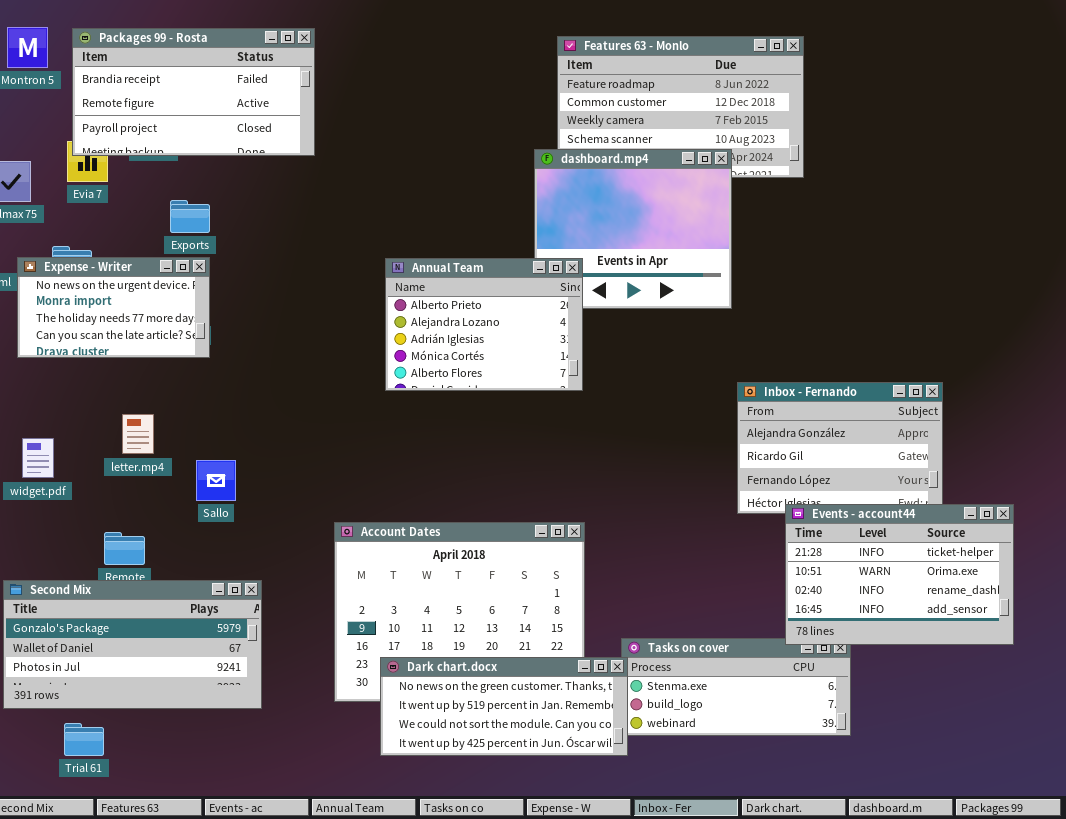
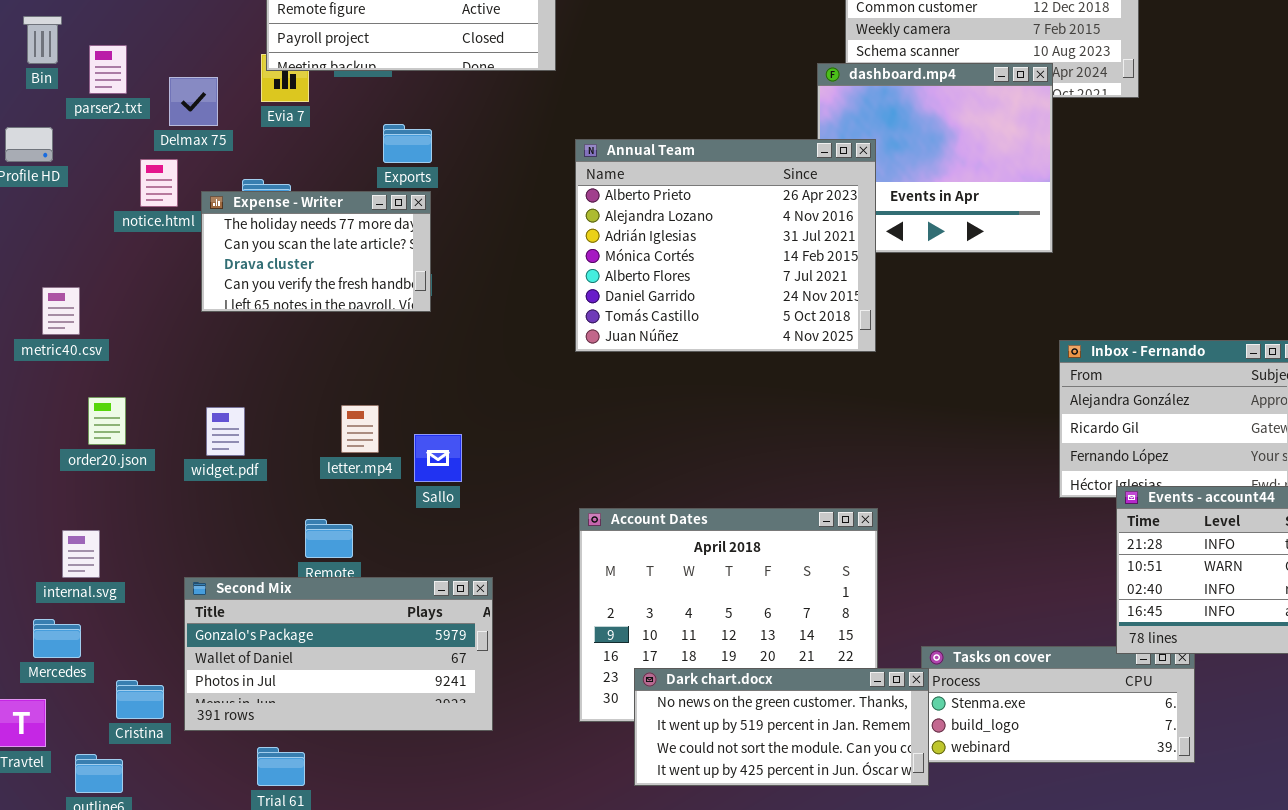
Expense - Writer: [17,257,210,358] -> [201,191,431,312], scrolled down 2 rows
Annual Team: [385,258,583,391] -> [575,139,876,352], resized
letter.mp4: [122,414,154,454] -> [341,405,379,453], moved

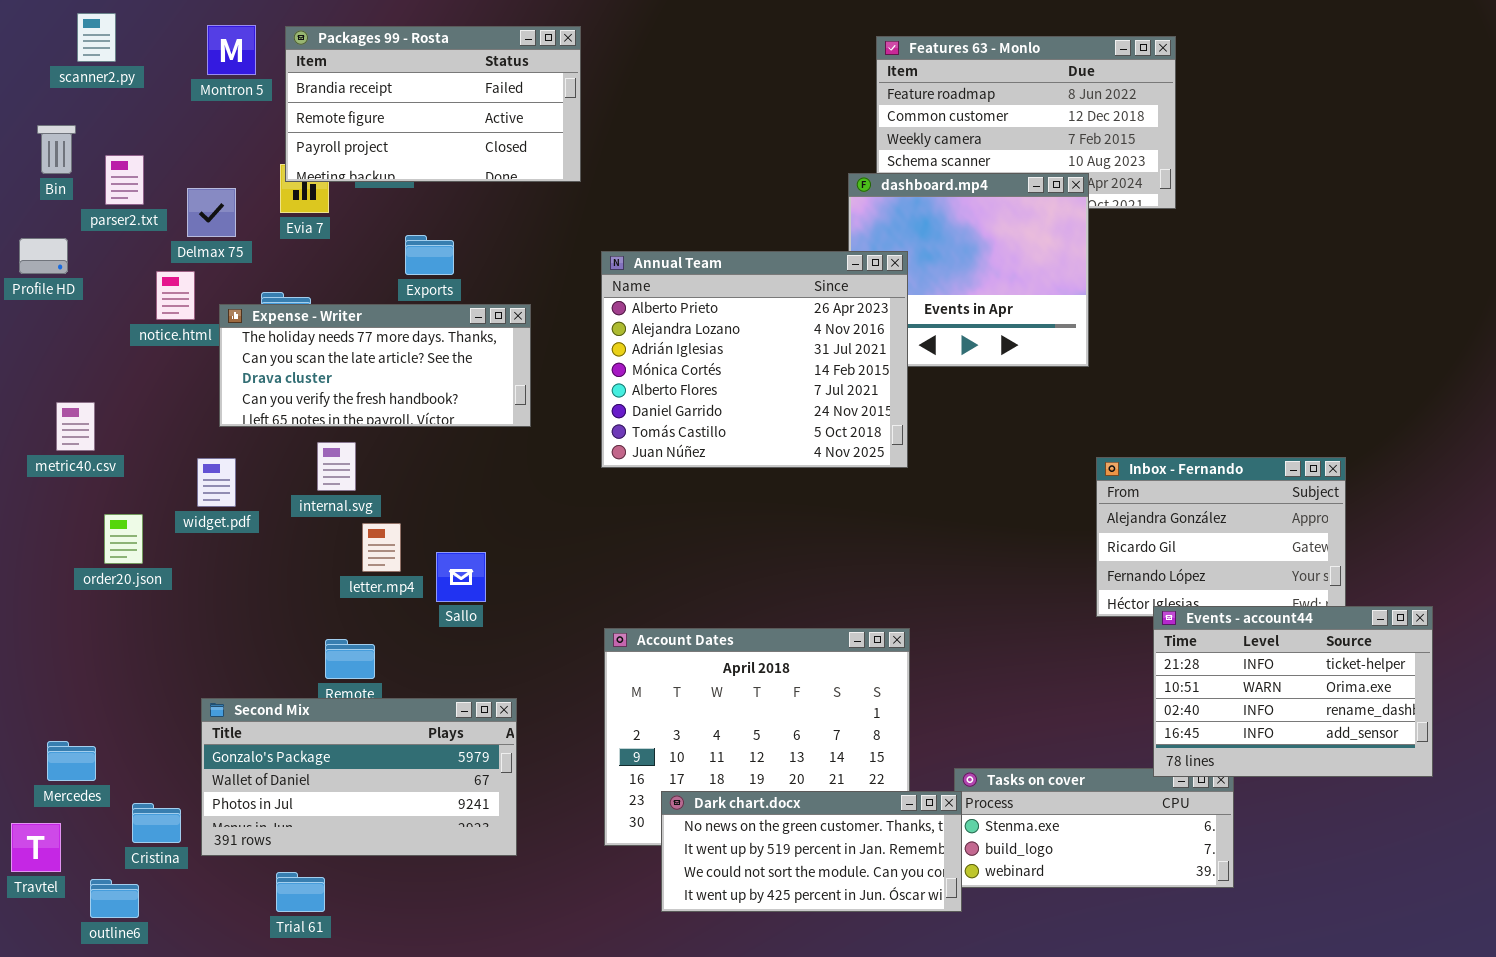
Expense - Writer: [201,191,431,312] -> [219,304,531,427], resized
widget.pdf: [206,407,245,456] -> [197,458,236,507], moved
internal.svg: [62,530,100,578] -> [317,442,356,491], moved

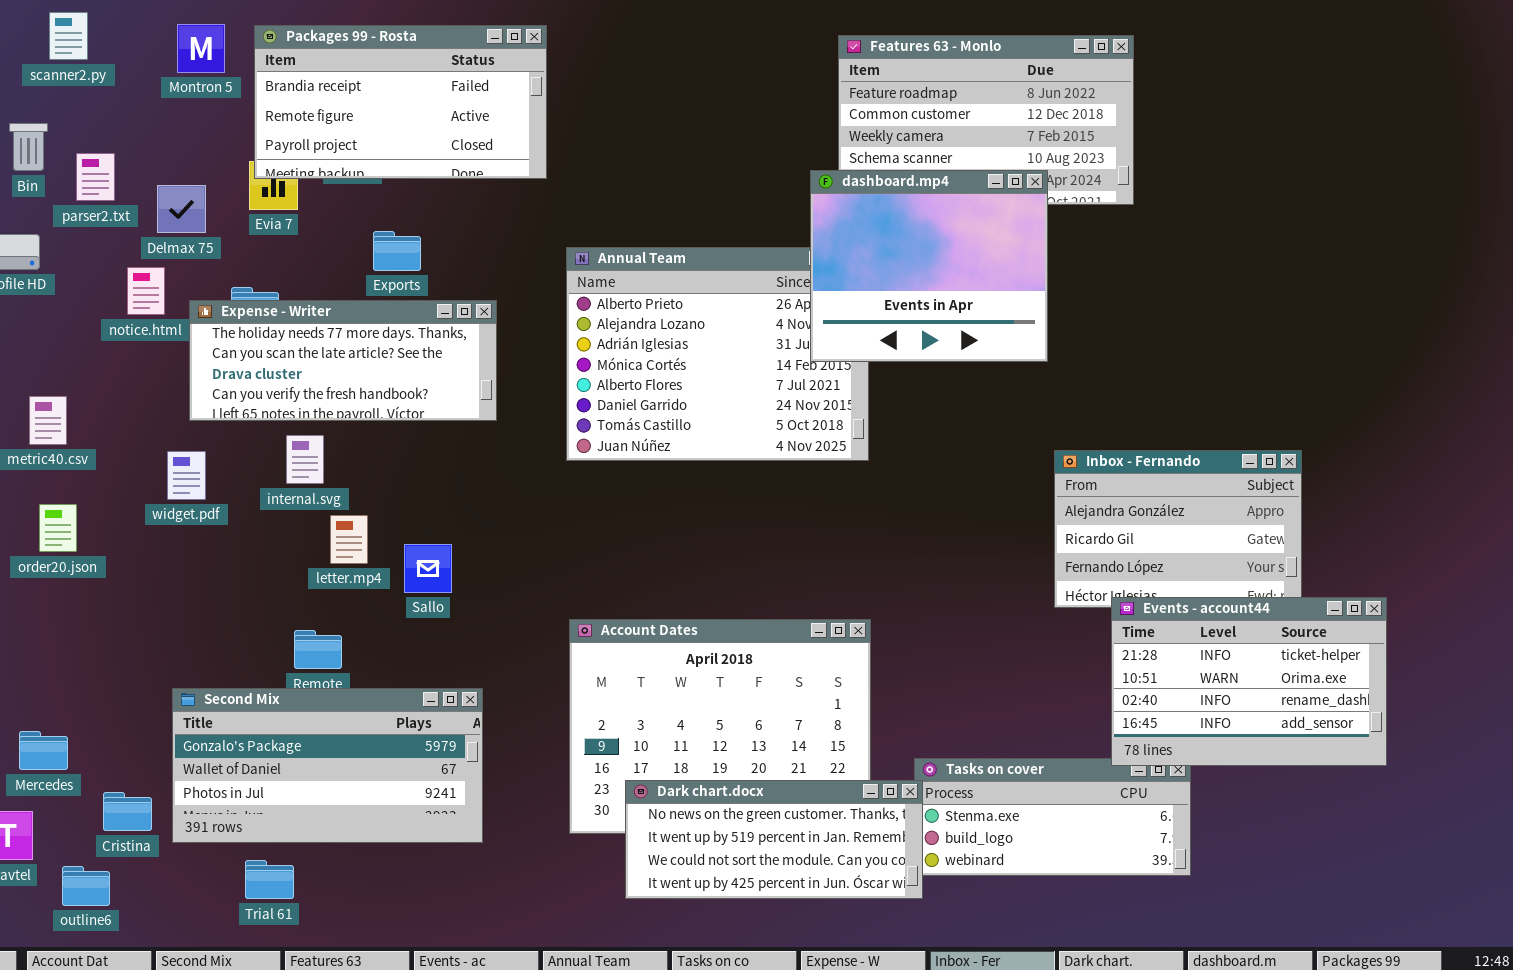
dashboard.mp4: [848,173,1089,367] -> [810,170,1048,362], raised
order20.json: [104,514,143,564] -> [39,504,77,552], moved

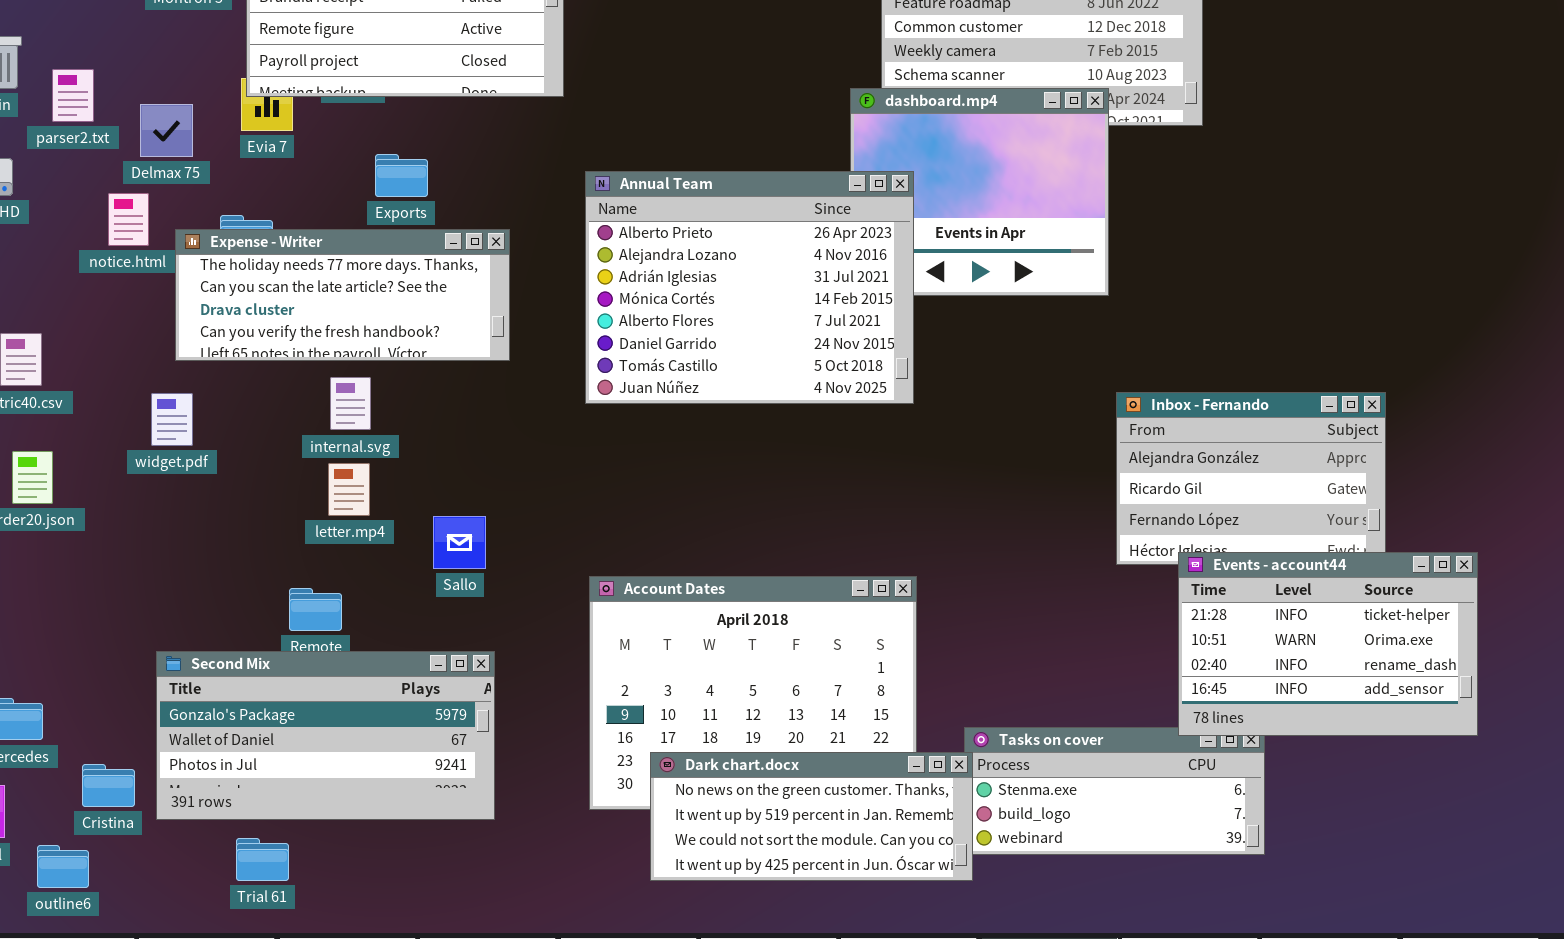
Annual Team: [566,247,869,461] -> [585,171,914,404], raised
internal.svg: [286,435,324,484] -> [330,377,371,430], moved
Sallo: [404,544,452,593] -> [433,516,486,569], moved

